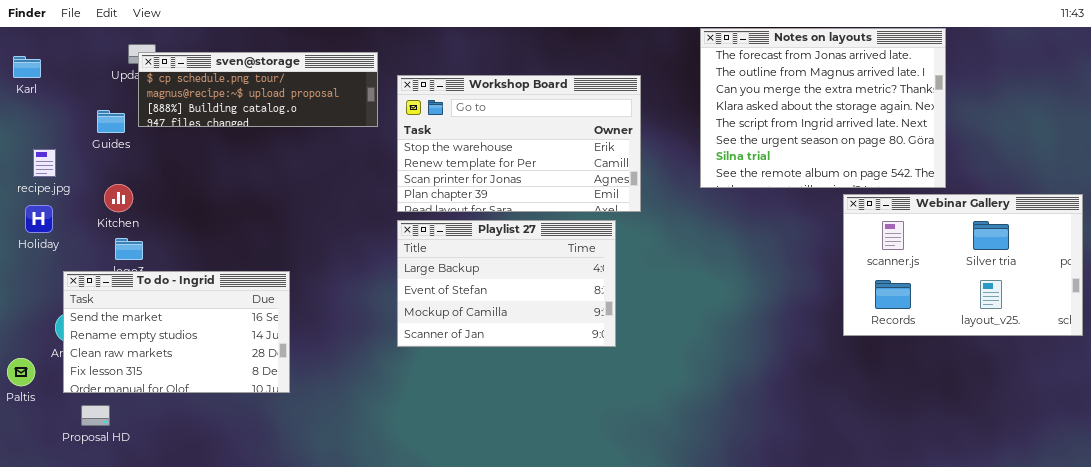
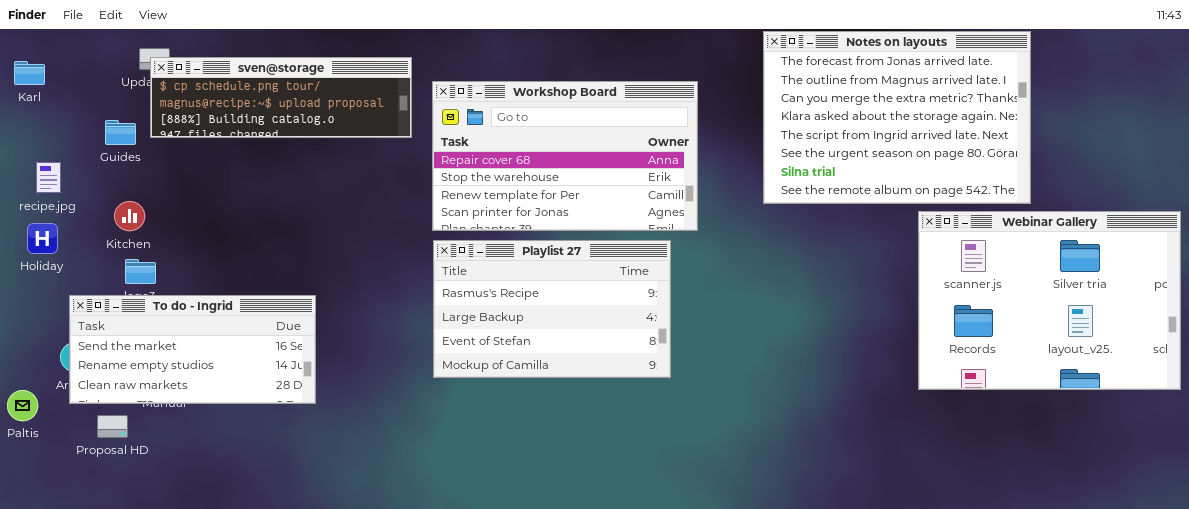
Workshop Board: [397,75,641,212] -> [432,81,698,231], scrolled up 1 row
Webinar Gallery: [843,194,1083,336] -> [918,211,1181,390], resized
Playlist 27: [397,220,616,347] -> [433,240,671,378], scrolled up 1 row
To do - Ingrid: [63,271,290,393] -> [69,295,316,404], resized
Proposal HD: [81,405,110,426] -> [97,415,128,438], moved

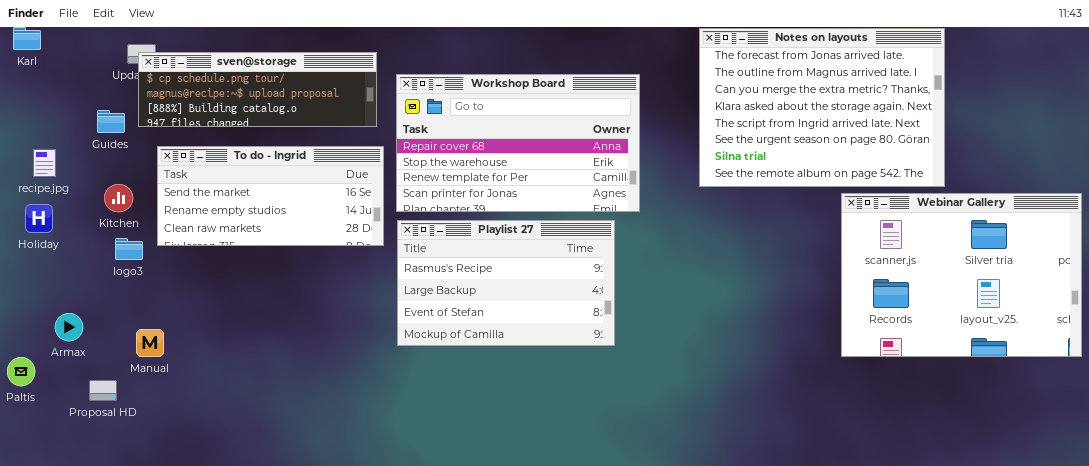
Karl: [14,61,45,85] -> [13,27,41,50], moved
To do - Ingrid: [69,295,316,404] -> [157,146,384,246], moved

